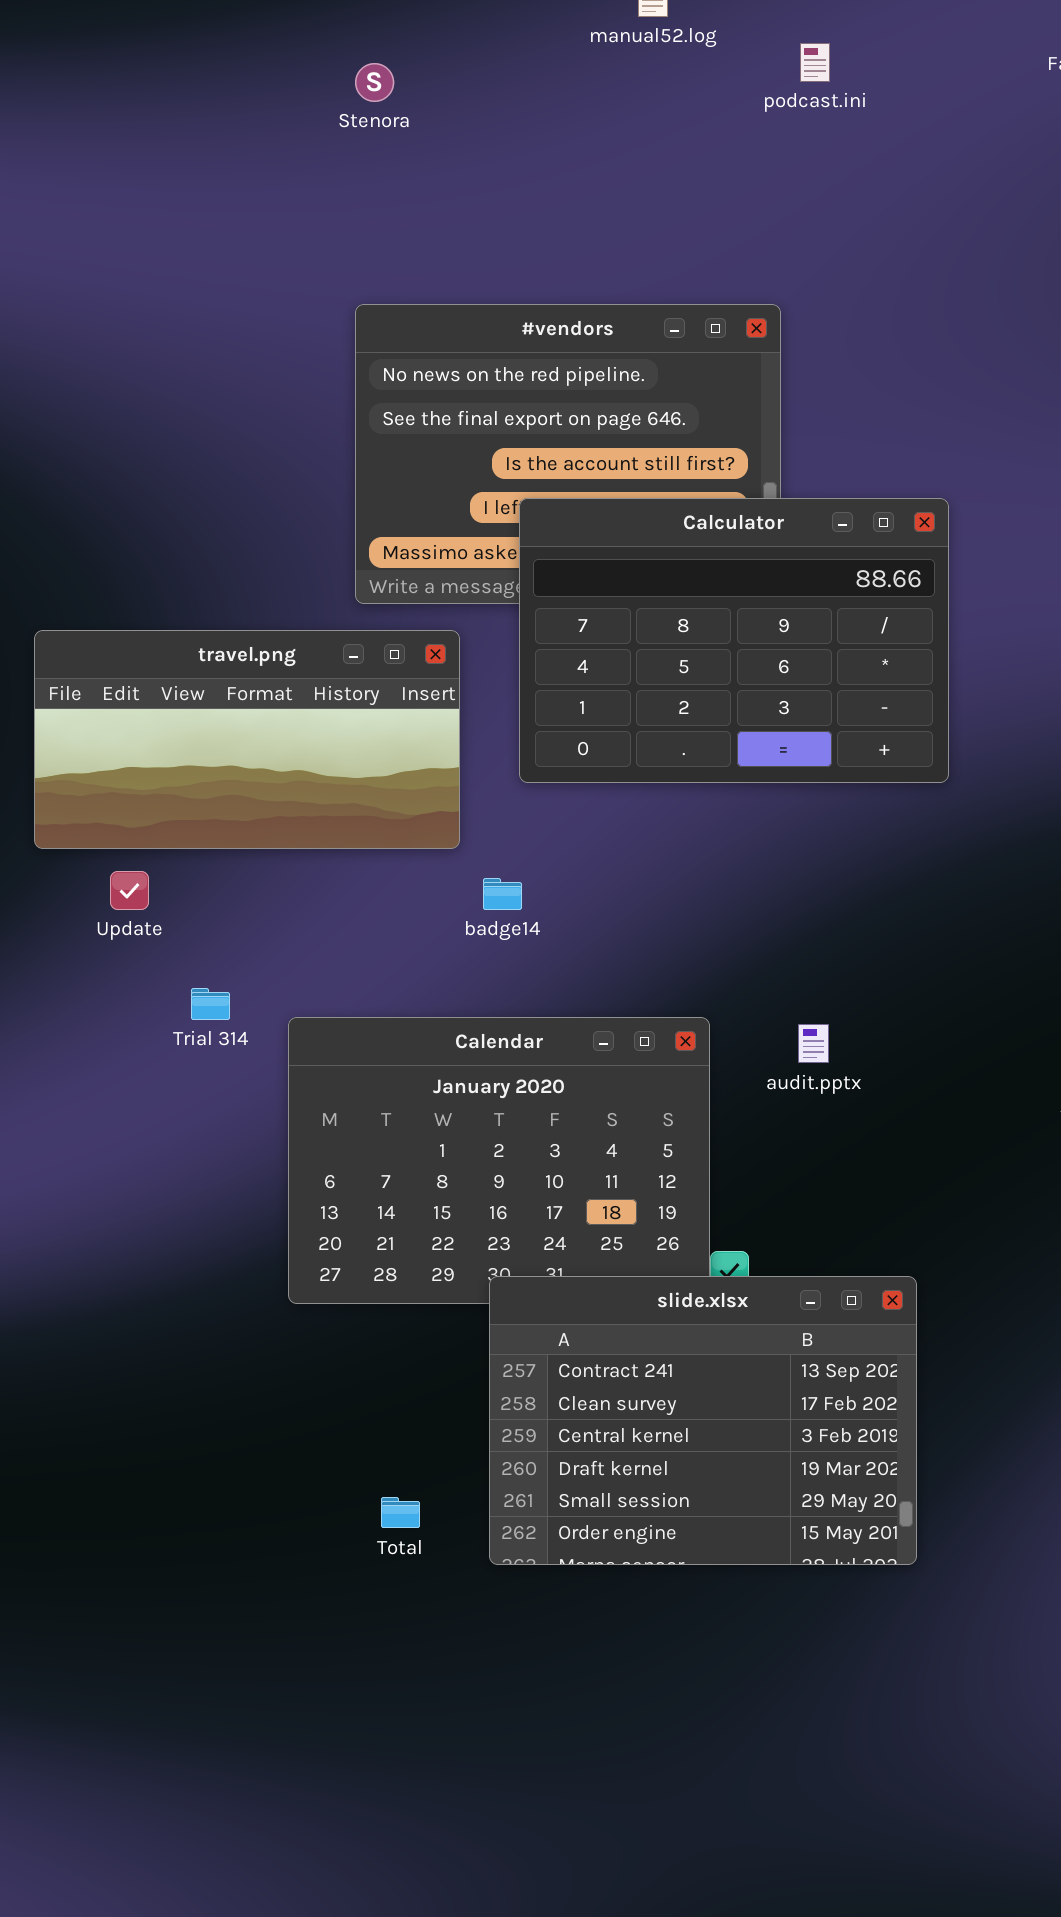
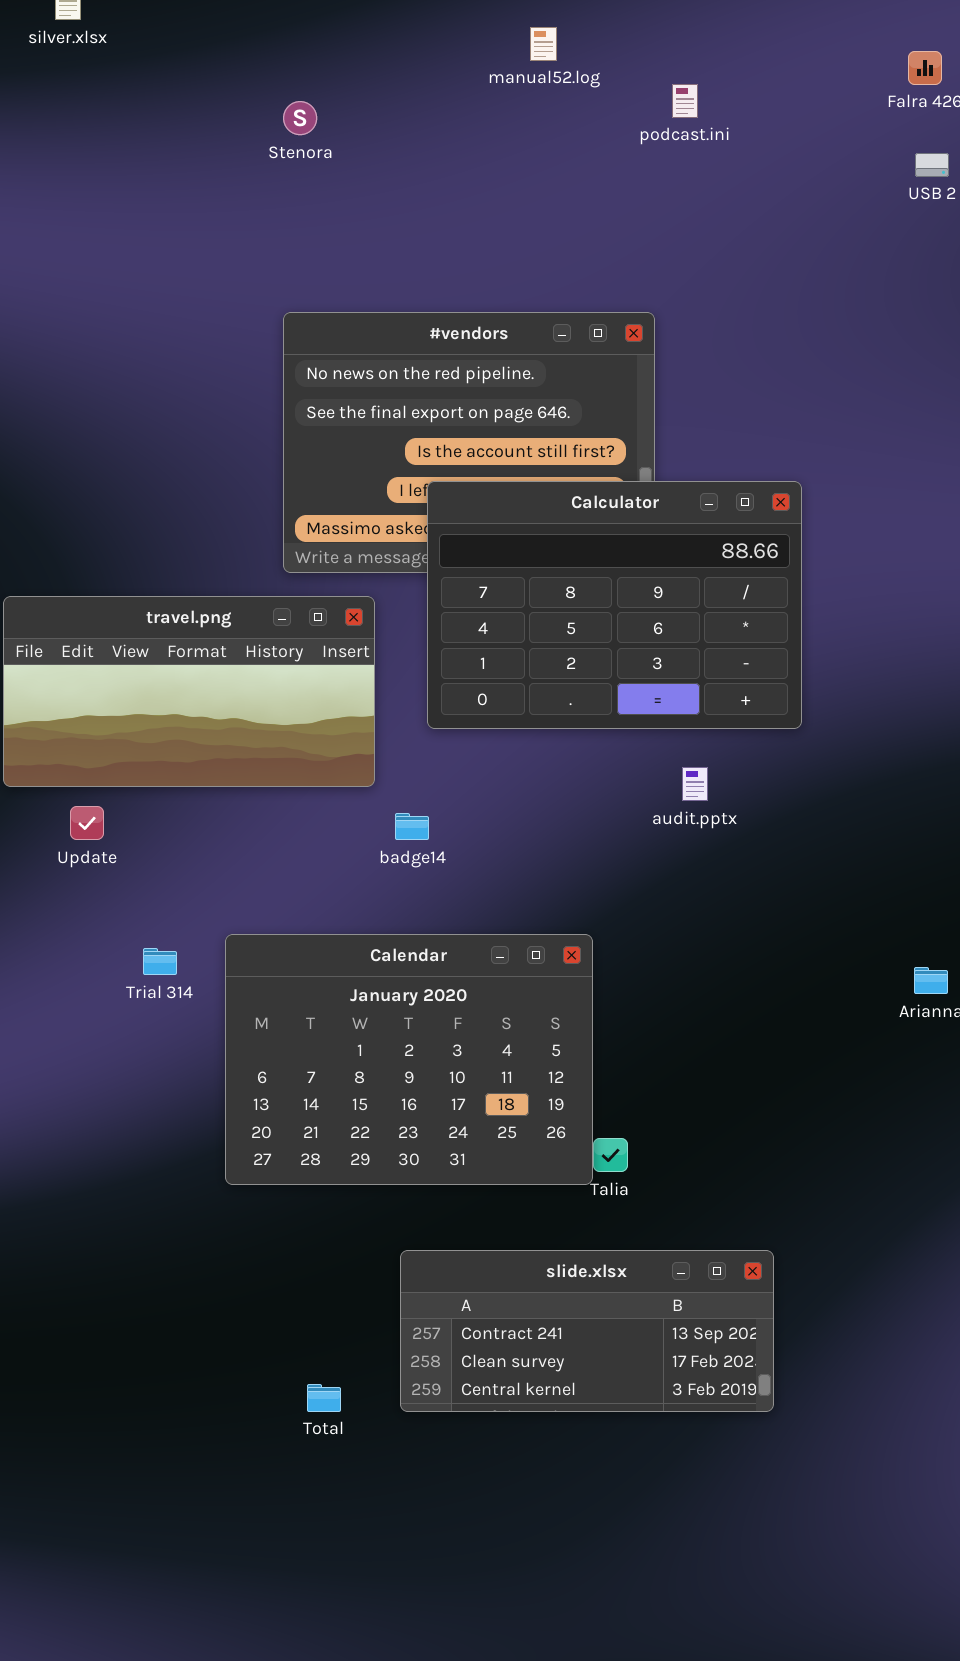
Trial 314: [191,988,230,1020] -> [143,948,177,975], moved
audit.pptx: [798,1024,829,1063] -> [682,767,708,801], moved
slide.xlsx: [489,1276,917,1565] -> [400,1250,774,1412], resized
Total: [381,1497,420,1528] -> [307,1384,341,1412], moved

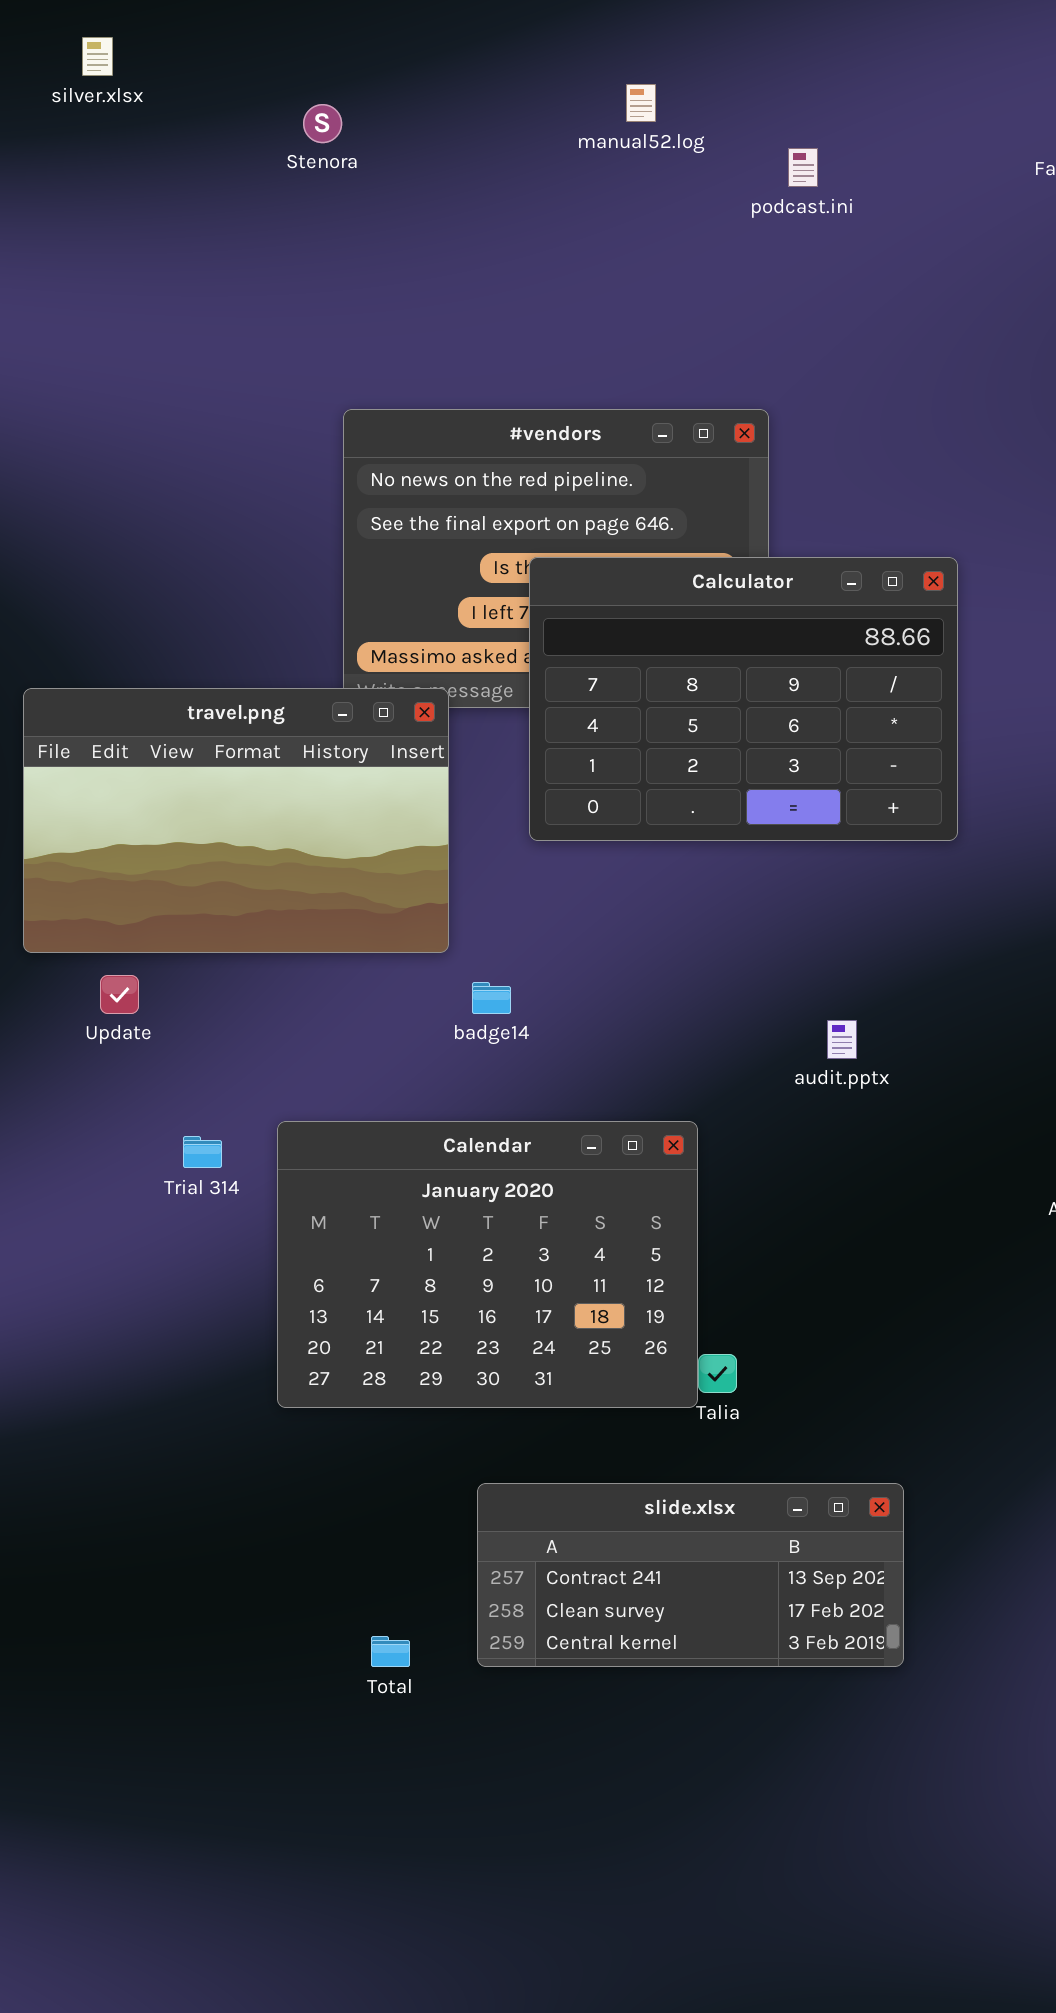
Stenora: [283,101,317,135] -> [303,104,342,143], moved
Calculator: [427,481,802,729] -> [529,557,958,841], moved
travel.png: [3,596,375,787] -> [23,688,449,953], resized
audit.pptx: [682,767,708,801] -> [827,1020,857,1059], moved

